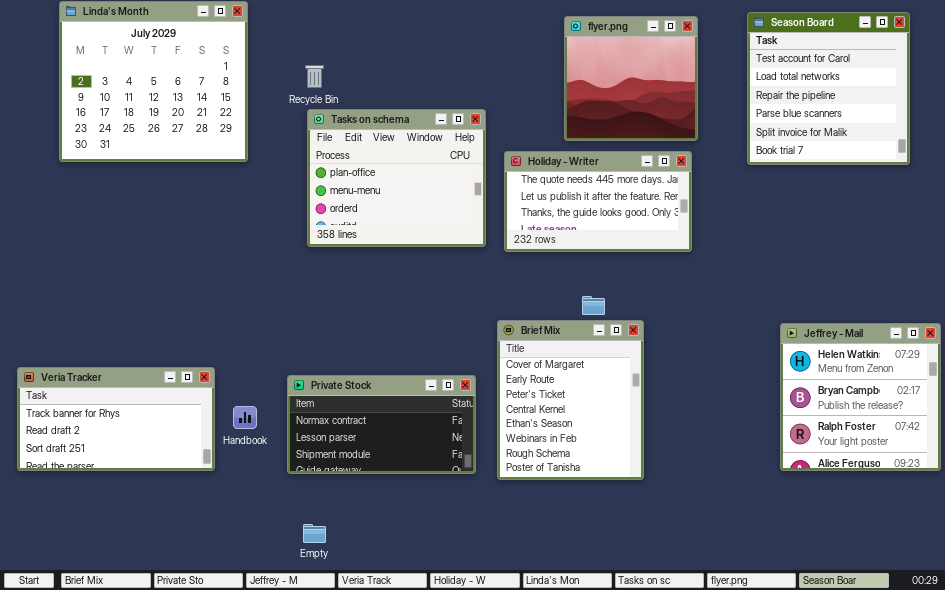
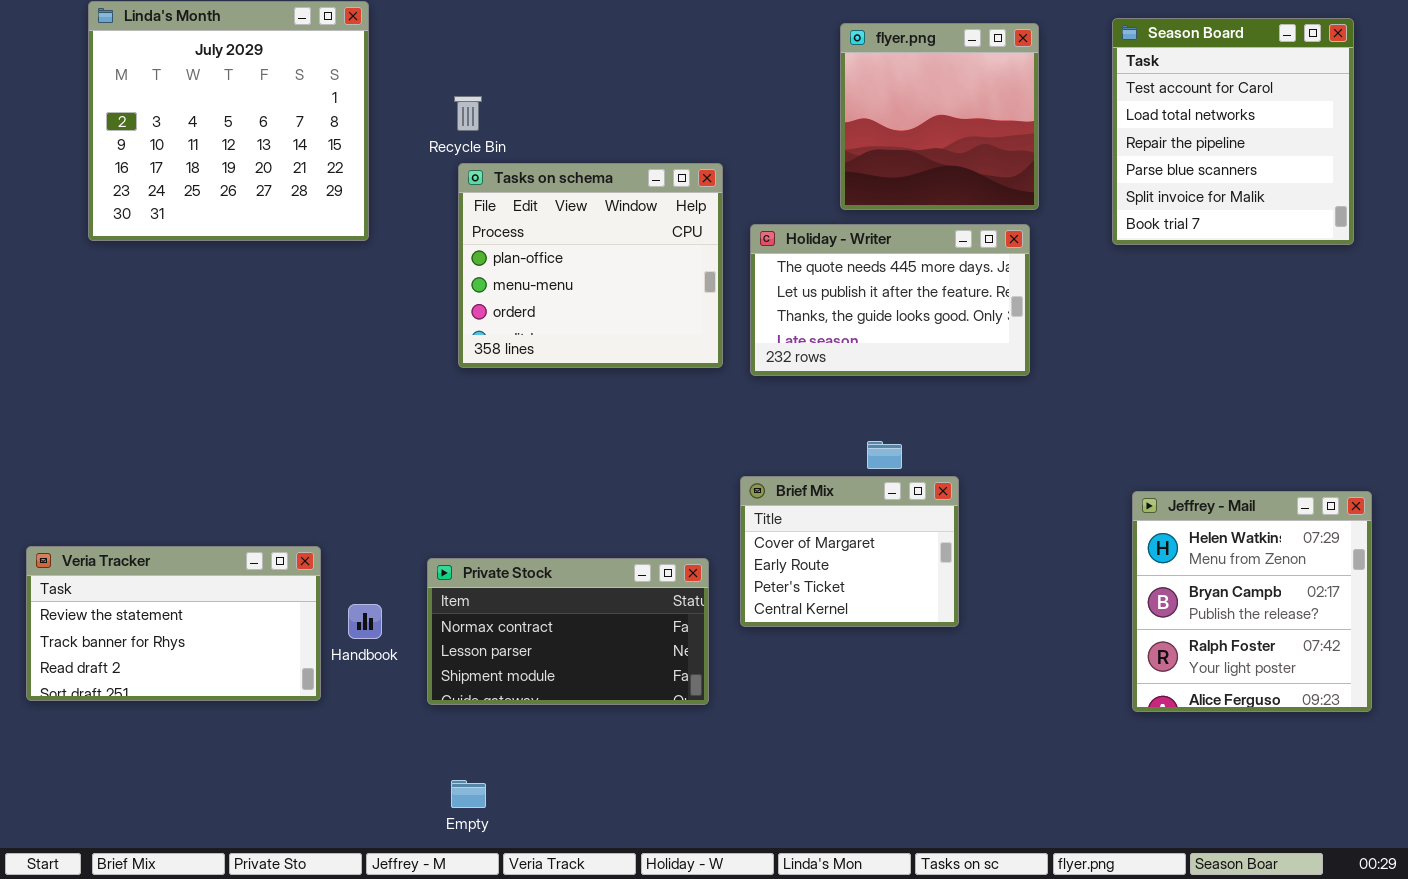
Brief Mix: [497,320,644,480] -> [740,476,959,627], resized
Jeffrey - Mail: [780,323,941,471] -> [1132,491,1372,712], moved
Veria Tracker: [17,367,215,471] -> [26,546,321,701], scrolled up 1 row

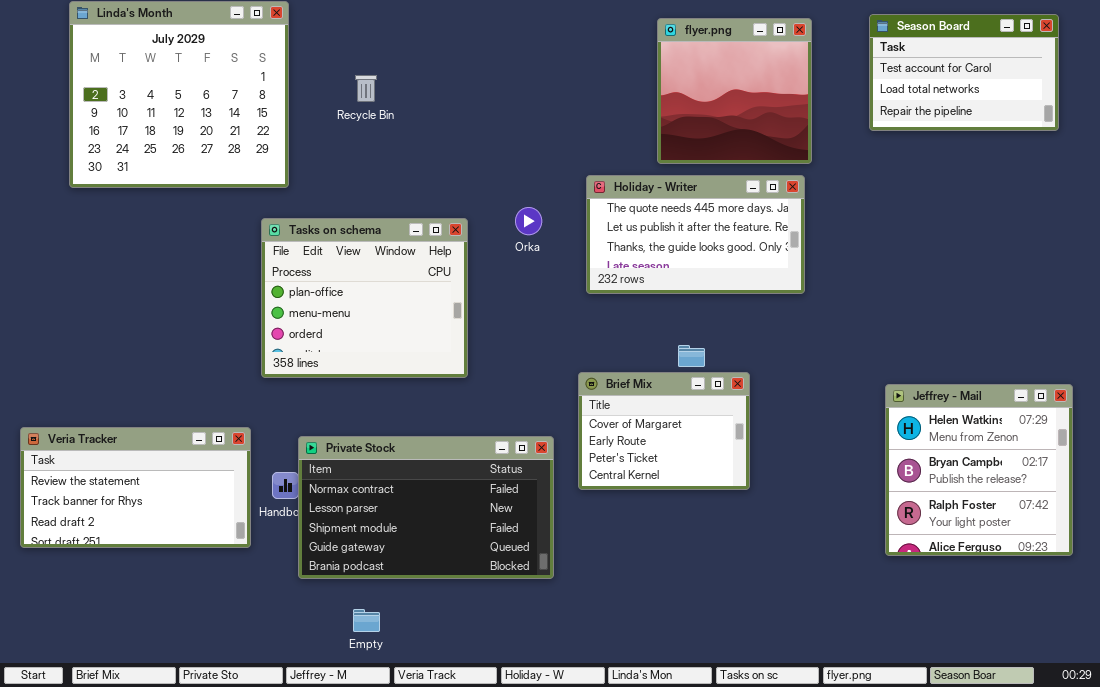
Season Board: [1112,18,1354,245] -> [869,14,1059,131], resized
Tasks on schema: [458,163,723,368] -> [261,218,468,378], moved
Private Stock: [427,558,709,705] -> [298,436,554,579], resized

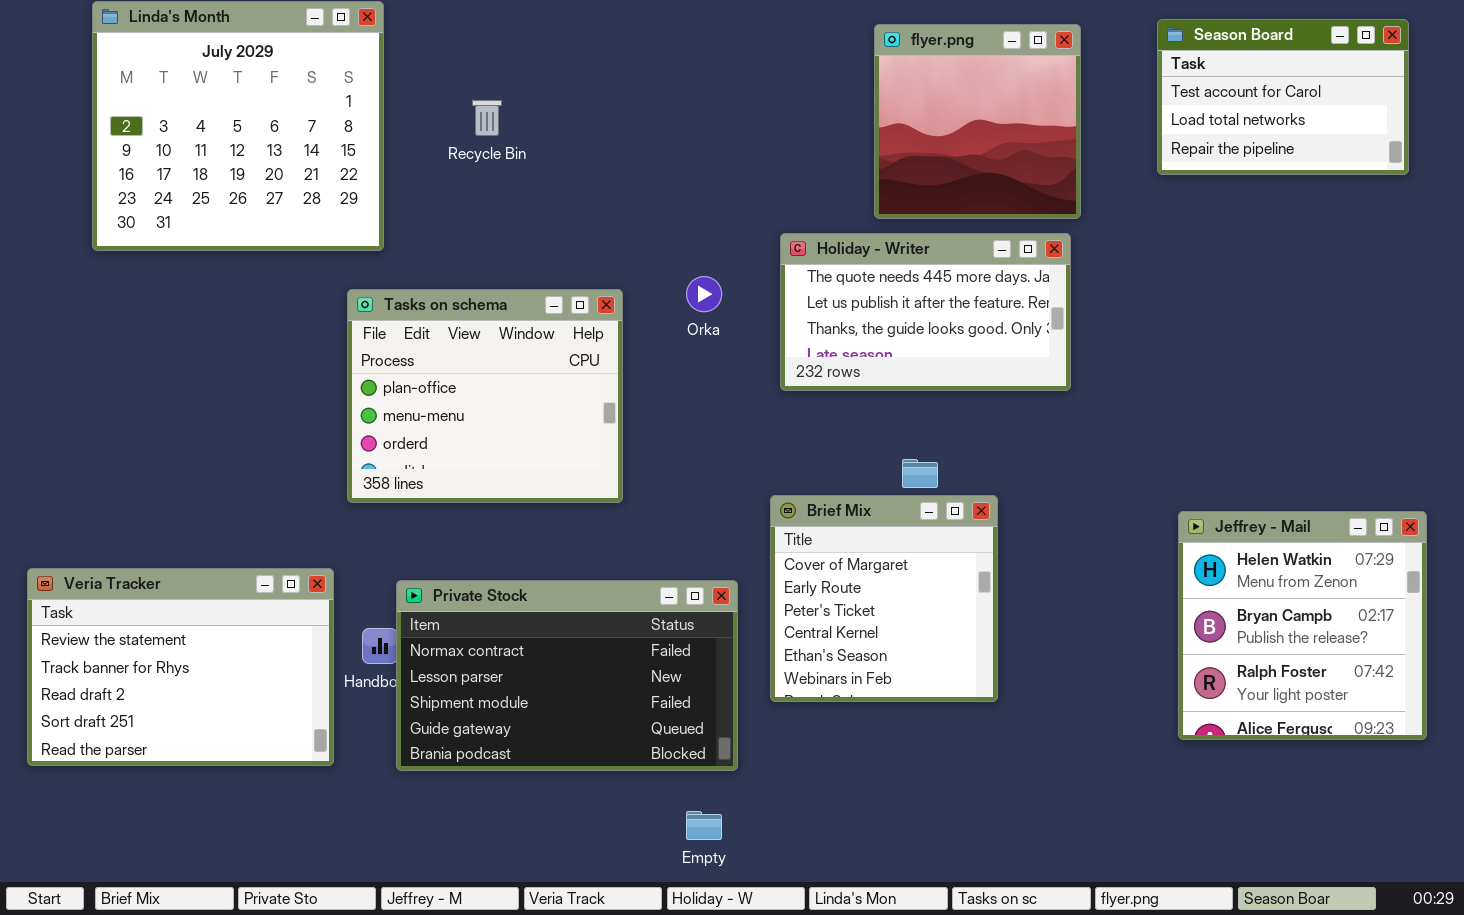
Brief Mix: [578,372,750,490] -> [770,495,998,702], resized
Veria Tracker: [20,427,251,548] -> [27,568,334,766], resized
Empty: [353,609,380,632] -> [686,811,722,840], moved

